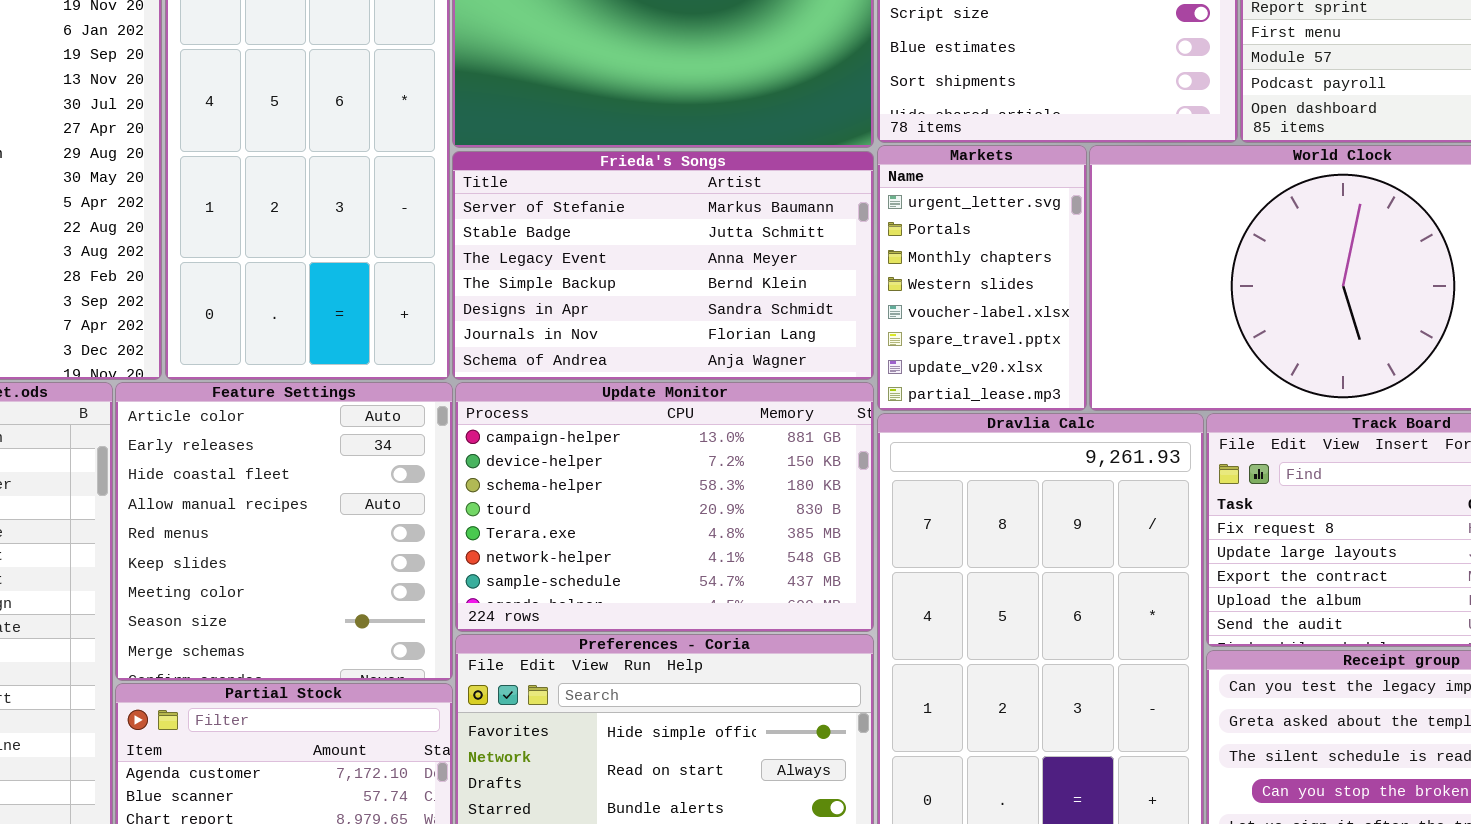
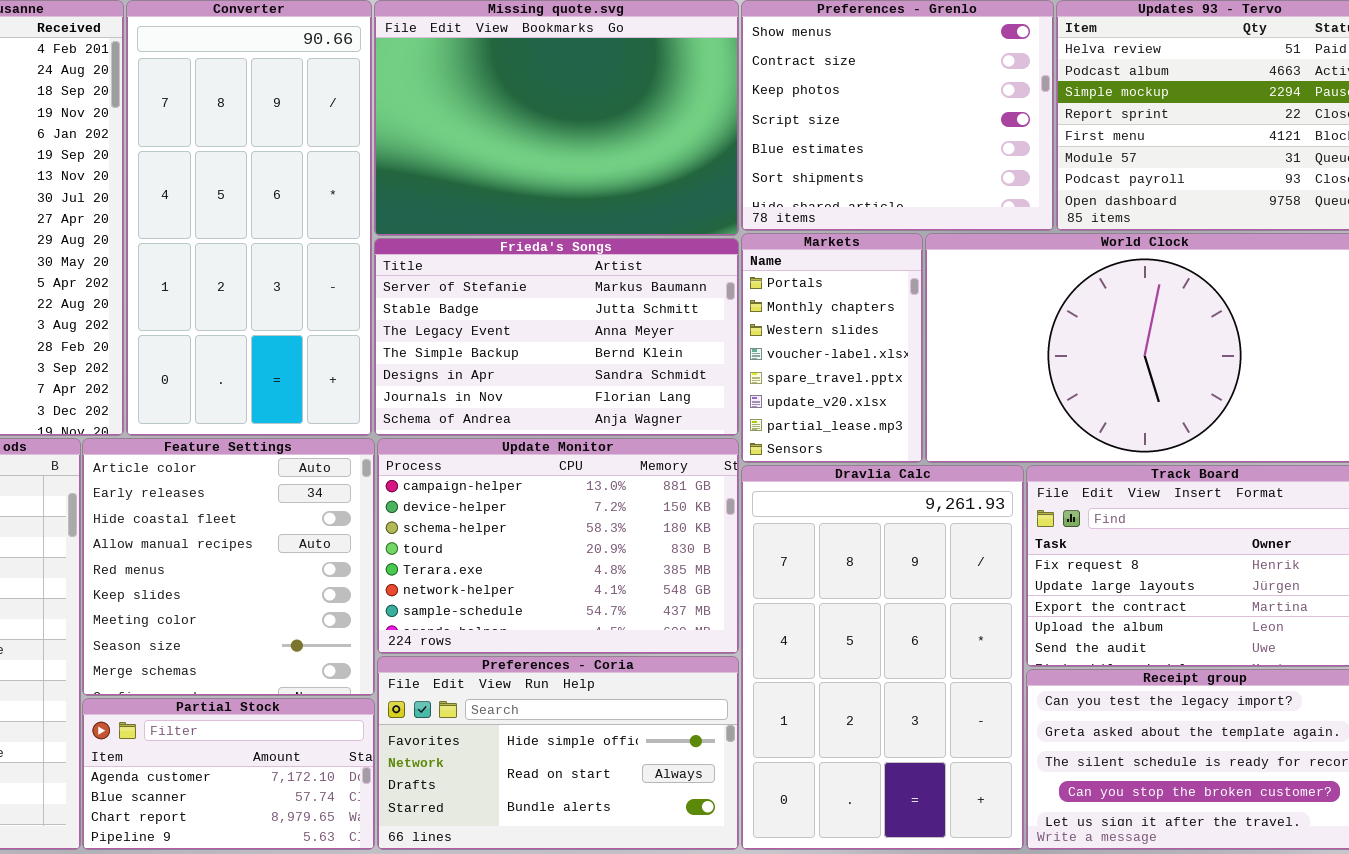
Markets: [877,145,1087,411] -> [741,233,923,463], scrolled down 1 row

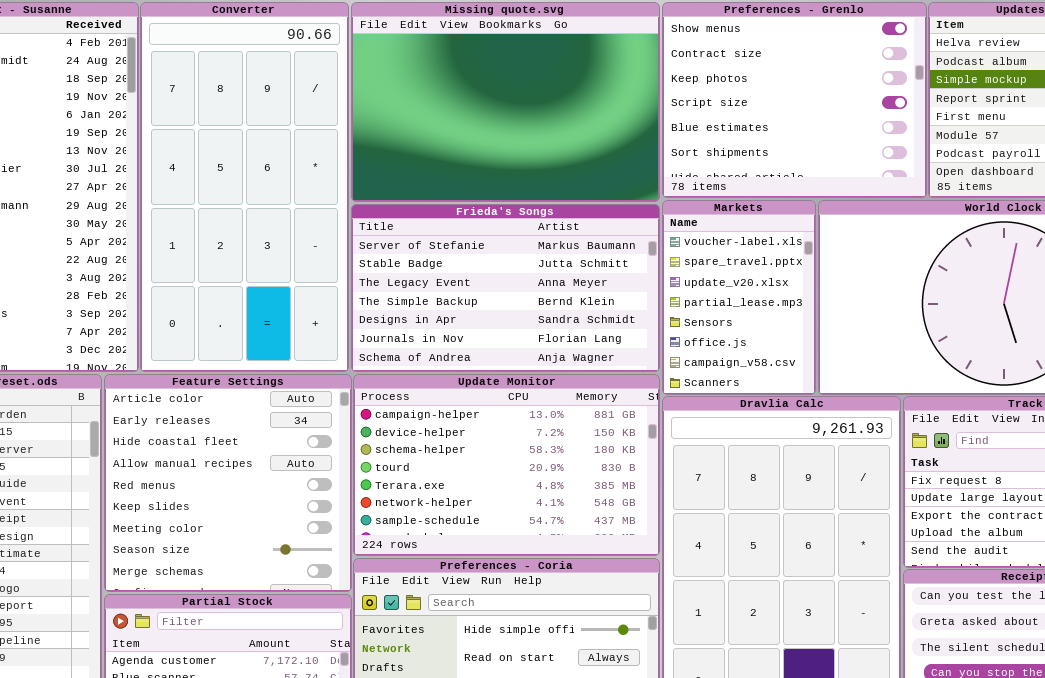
Markets: [741,233,923,463] -> [662,200,816,395], scrolled down 3 rows

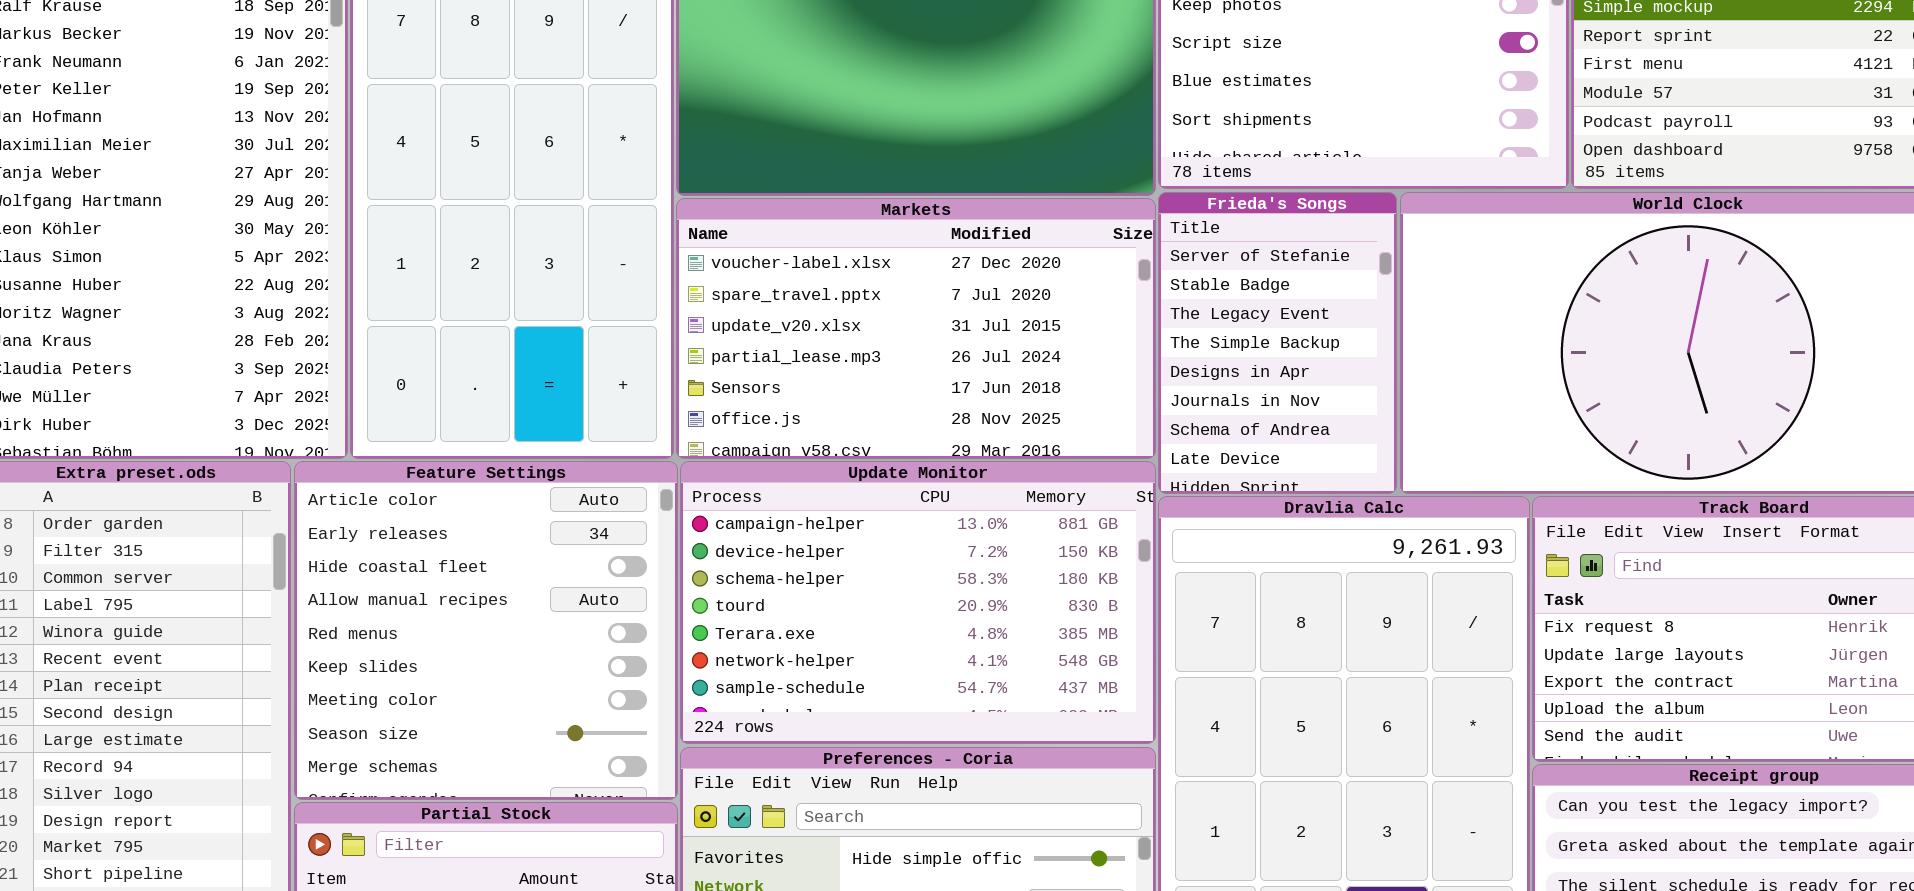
Markets: [662,200,816,395] -> [676,198,1156,459], moved, resized
Frieda's Songs: [351,204,660,372] -> [1158,192,1397,494], moved, resized

